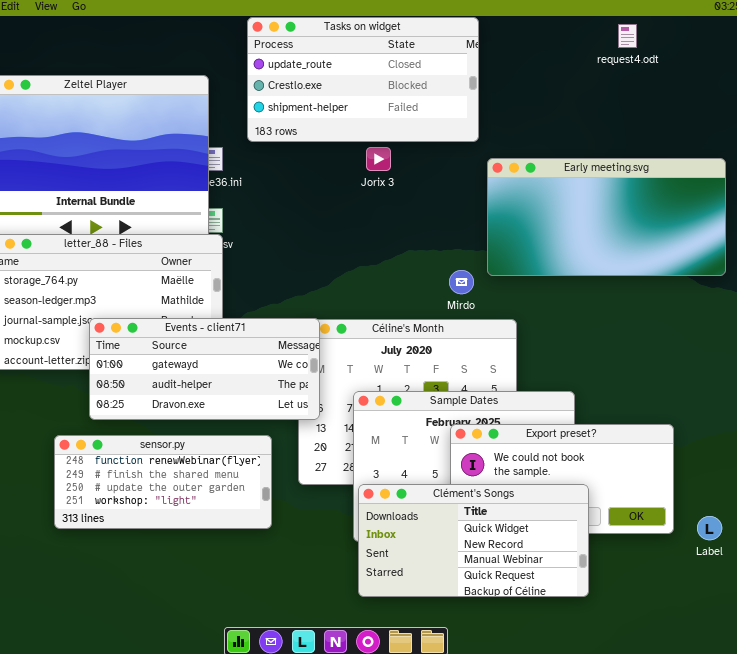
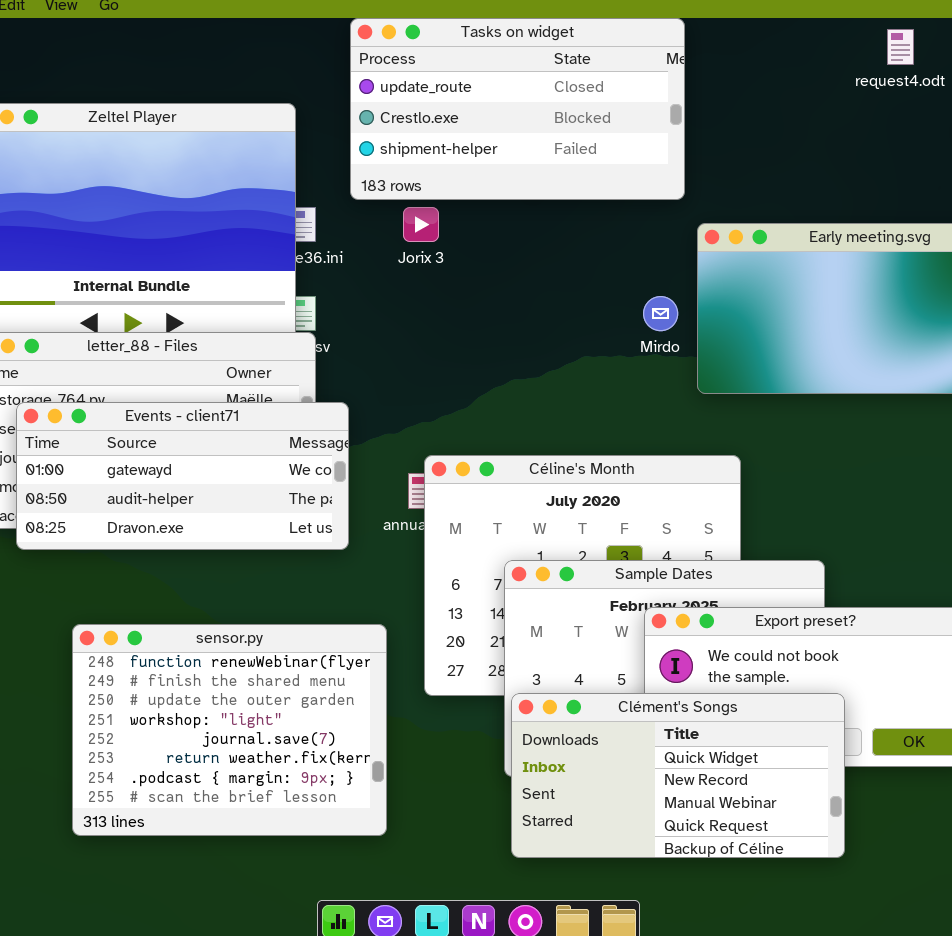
Jorix 3: [366,147,391,171] -> [403,207,439,242], moved
Mirdo: [449,270,474,294] -> [643,296,678,331], moved
Events - client71: [89,318,320,420] -> [16,402,349,550], moved
sensor.py: [54,435,272,529] -> [72,624,387,836], resized

